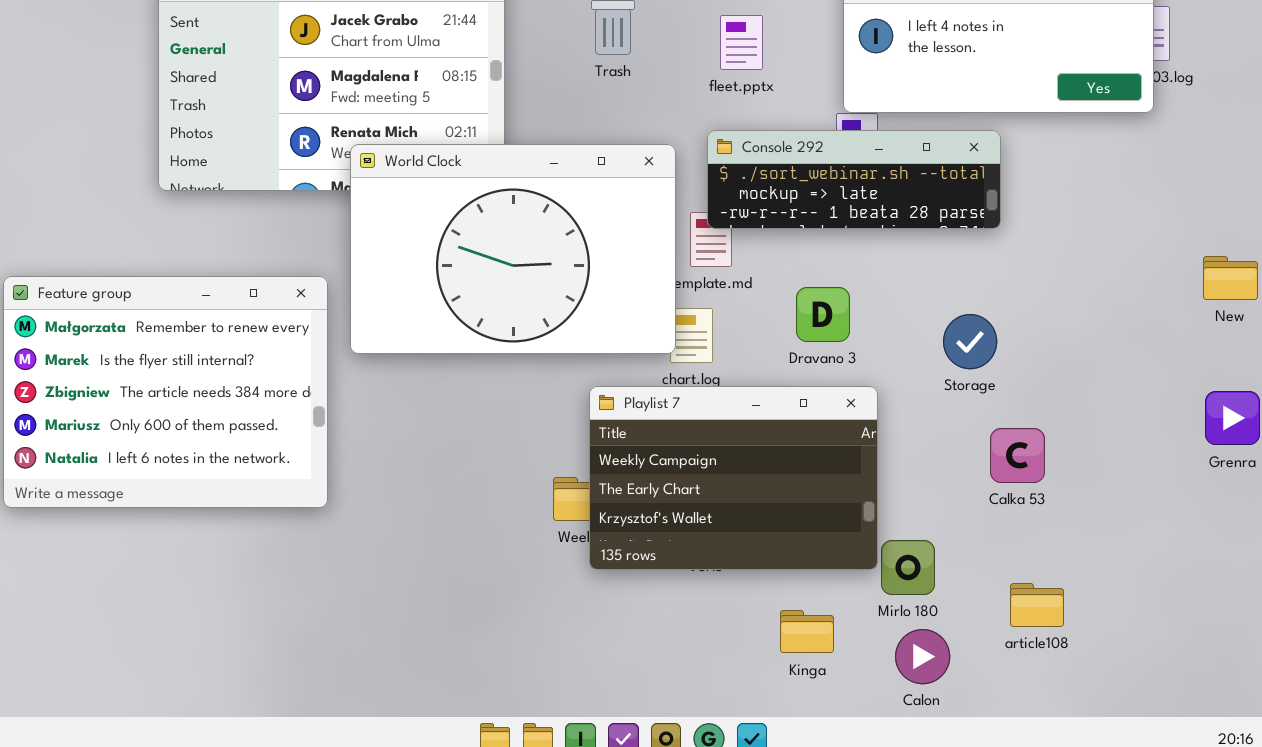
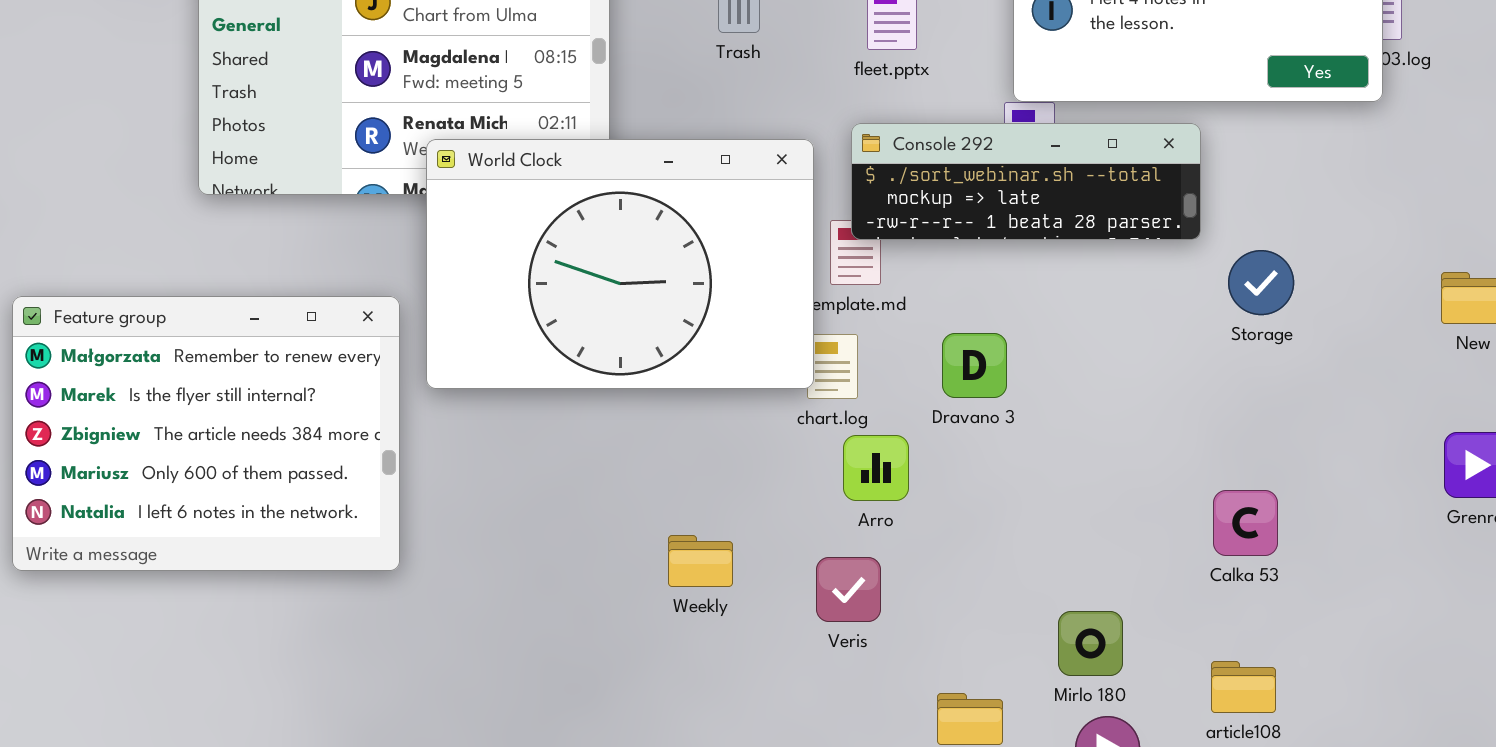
Dravano 3: [796,287,850,342] -> [942,333,1007,398], moved
Storage: [943,314,997,369] -> [1228,250,1294,315], moved
Playlist 7: [589,386,878,570] -> none, closed
Calka 53: [990,428,1045,483] -> [1213,490,1278,556], moved

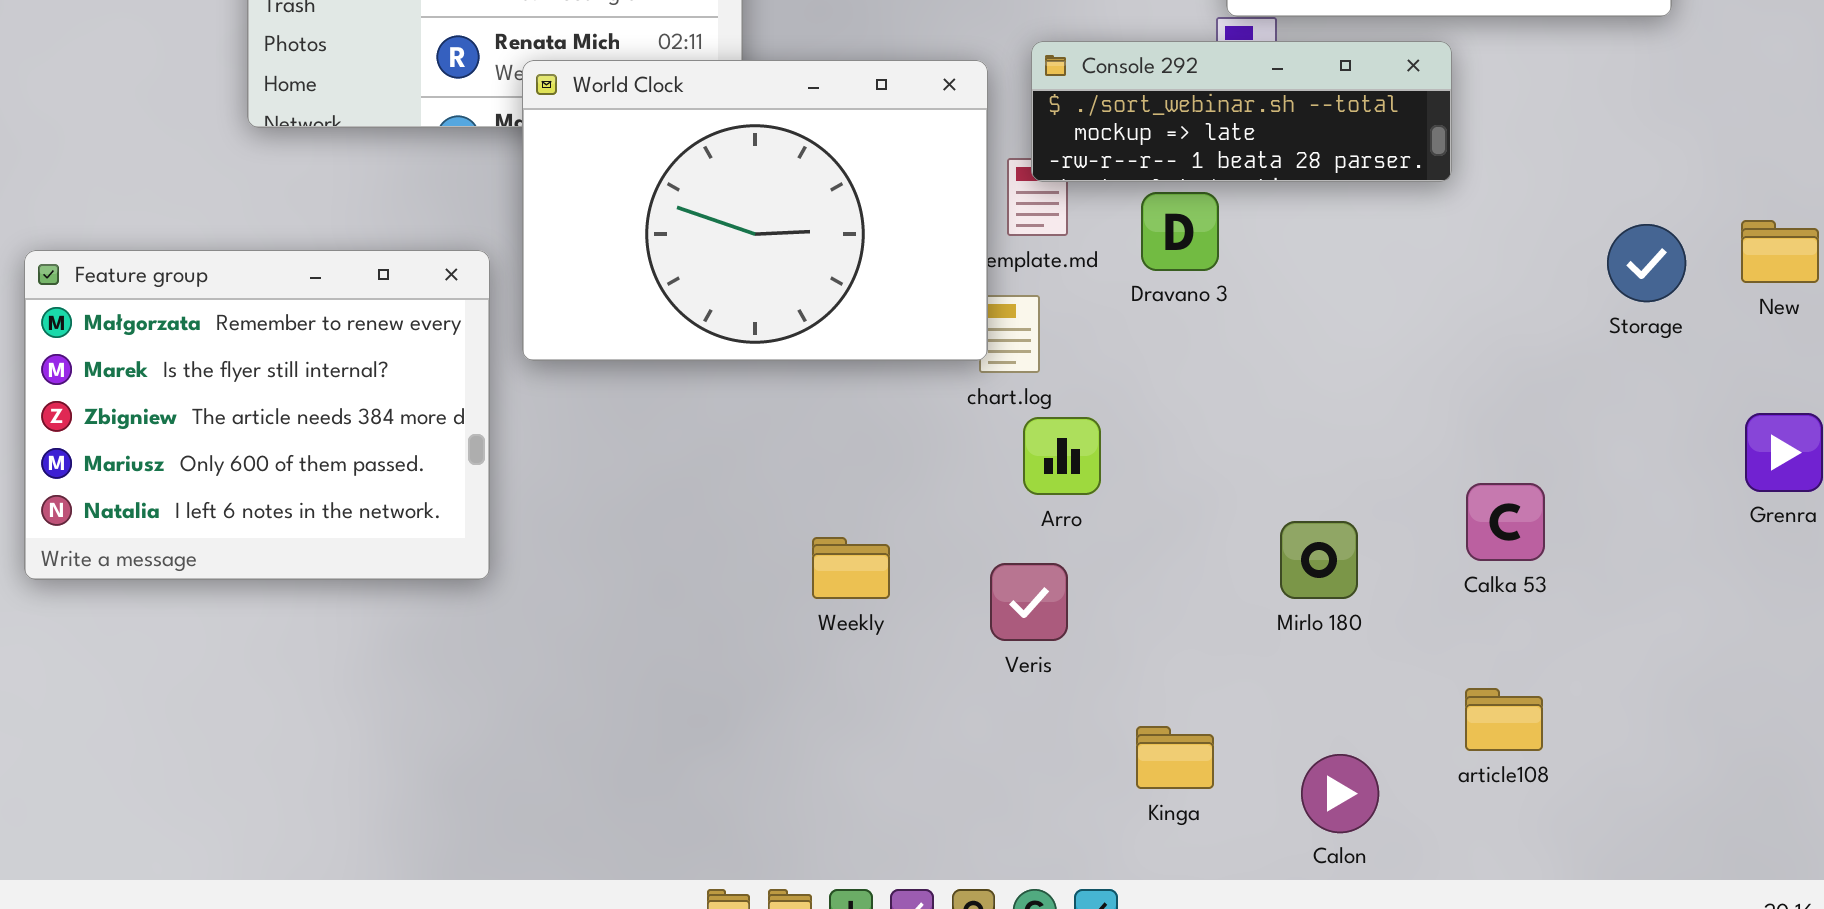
Storage: [1228,250,1294,315] -> [1607,224,1686,302], moved
Dravano 3: [942,333,1007,398] -> [1141,192,1219,271], moved
Mirlo 180: [1058,611,1123,676] -> [1280,521,1358,599], moved

